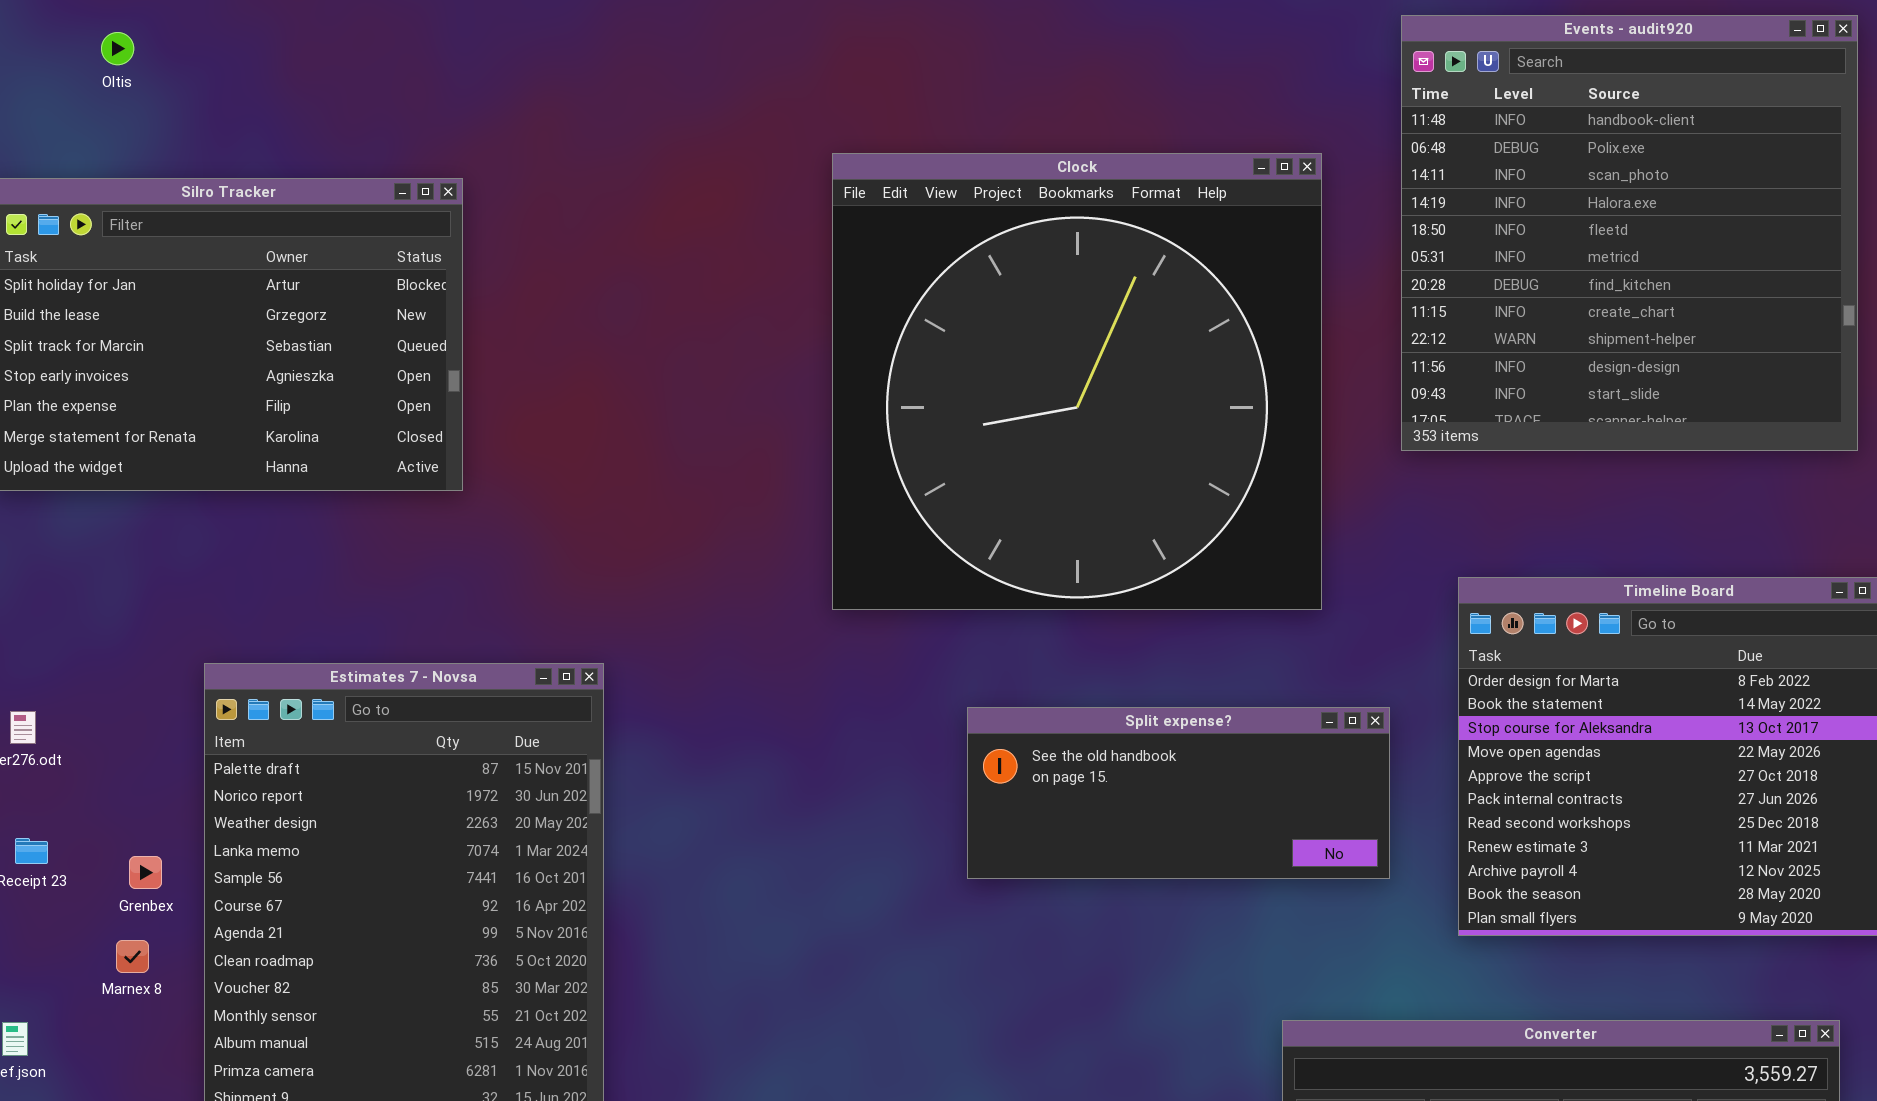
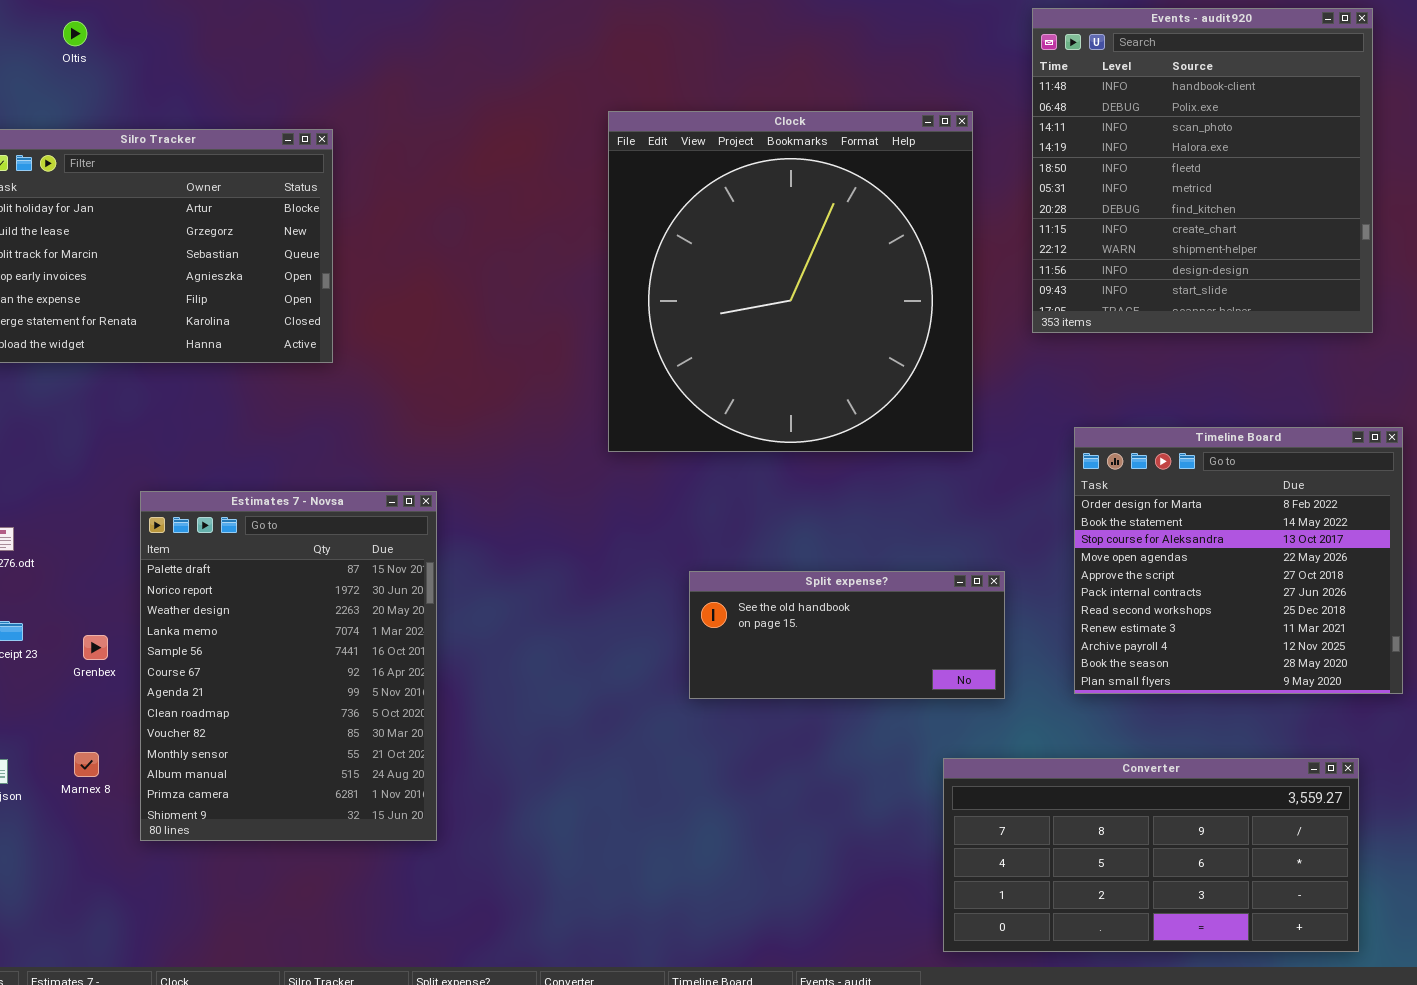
Split expense?: [967,707,1390,879] -> [689,571,1005,699], moved
Marnex 8: [116,940,149,973] -> [74,752,99,777], moved

